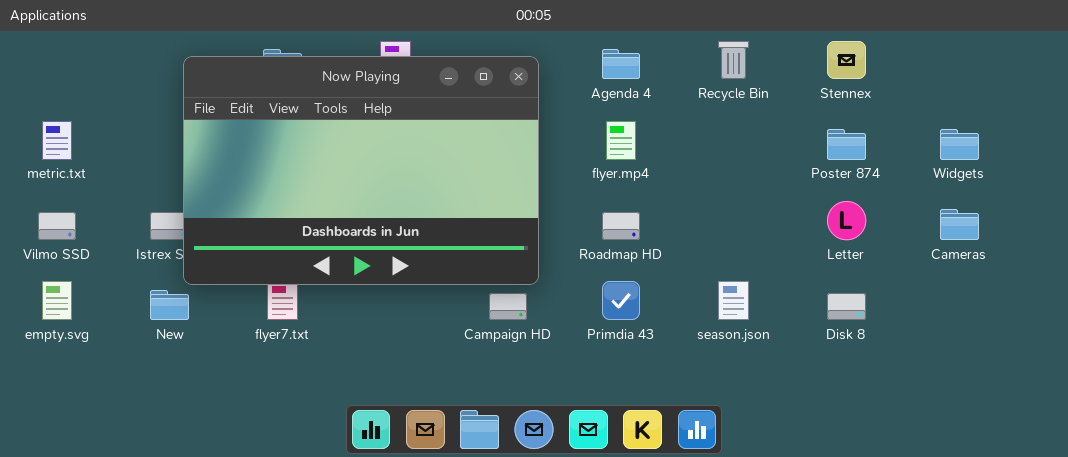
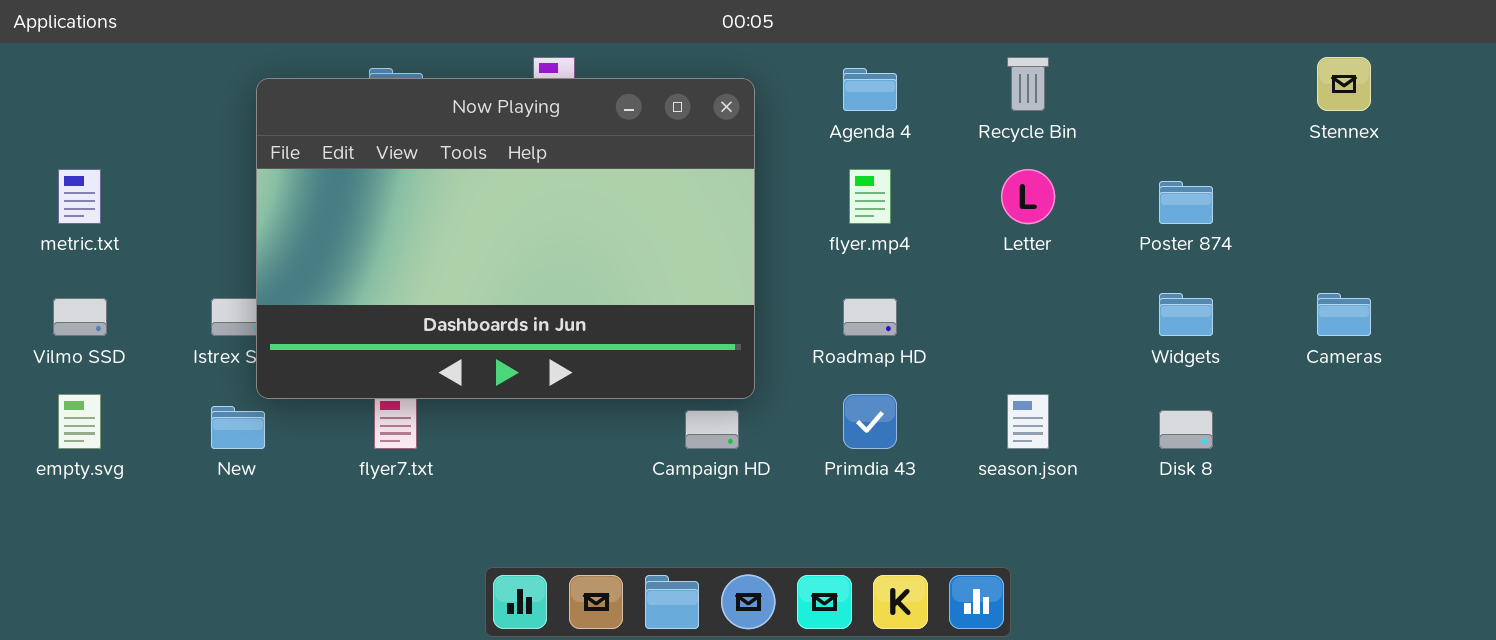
Stennex: [827,41,866,79] -> [1317,57,1371,111], moved
Widgets: [940,129,979,160] -> [1159,293,1213,336], moved
Letter: [827,201,866,240] -> [1001,169,1055,224], moved

